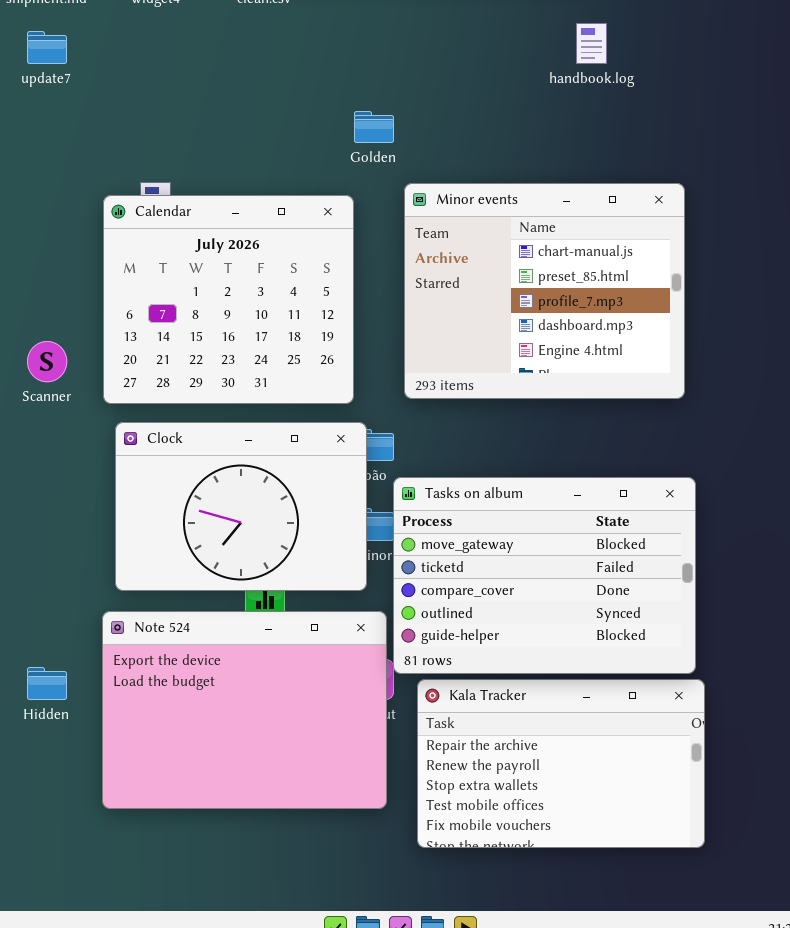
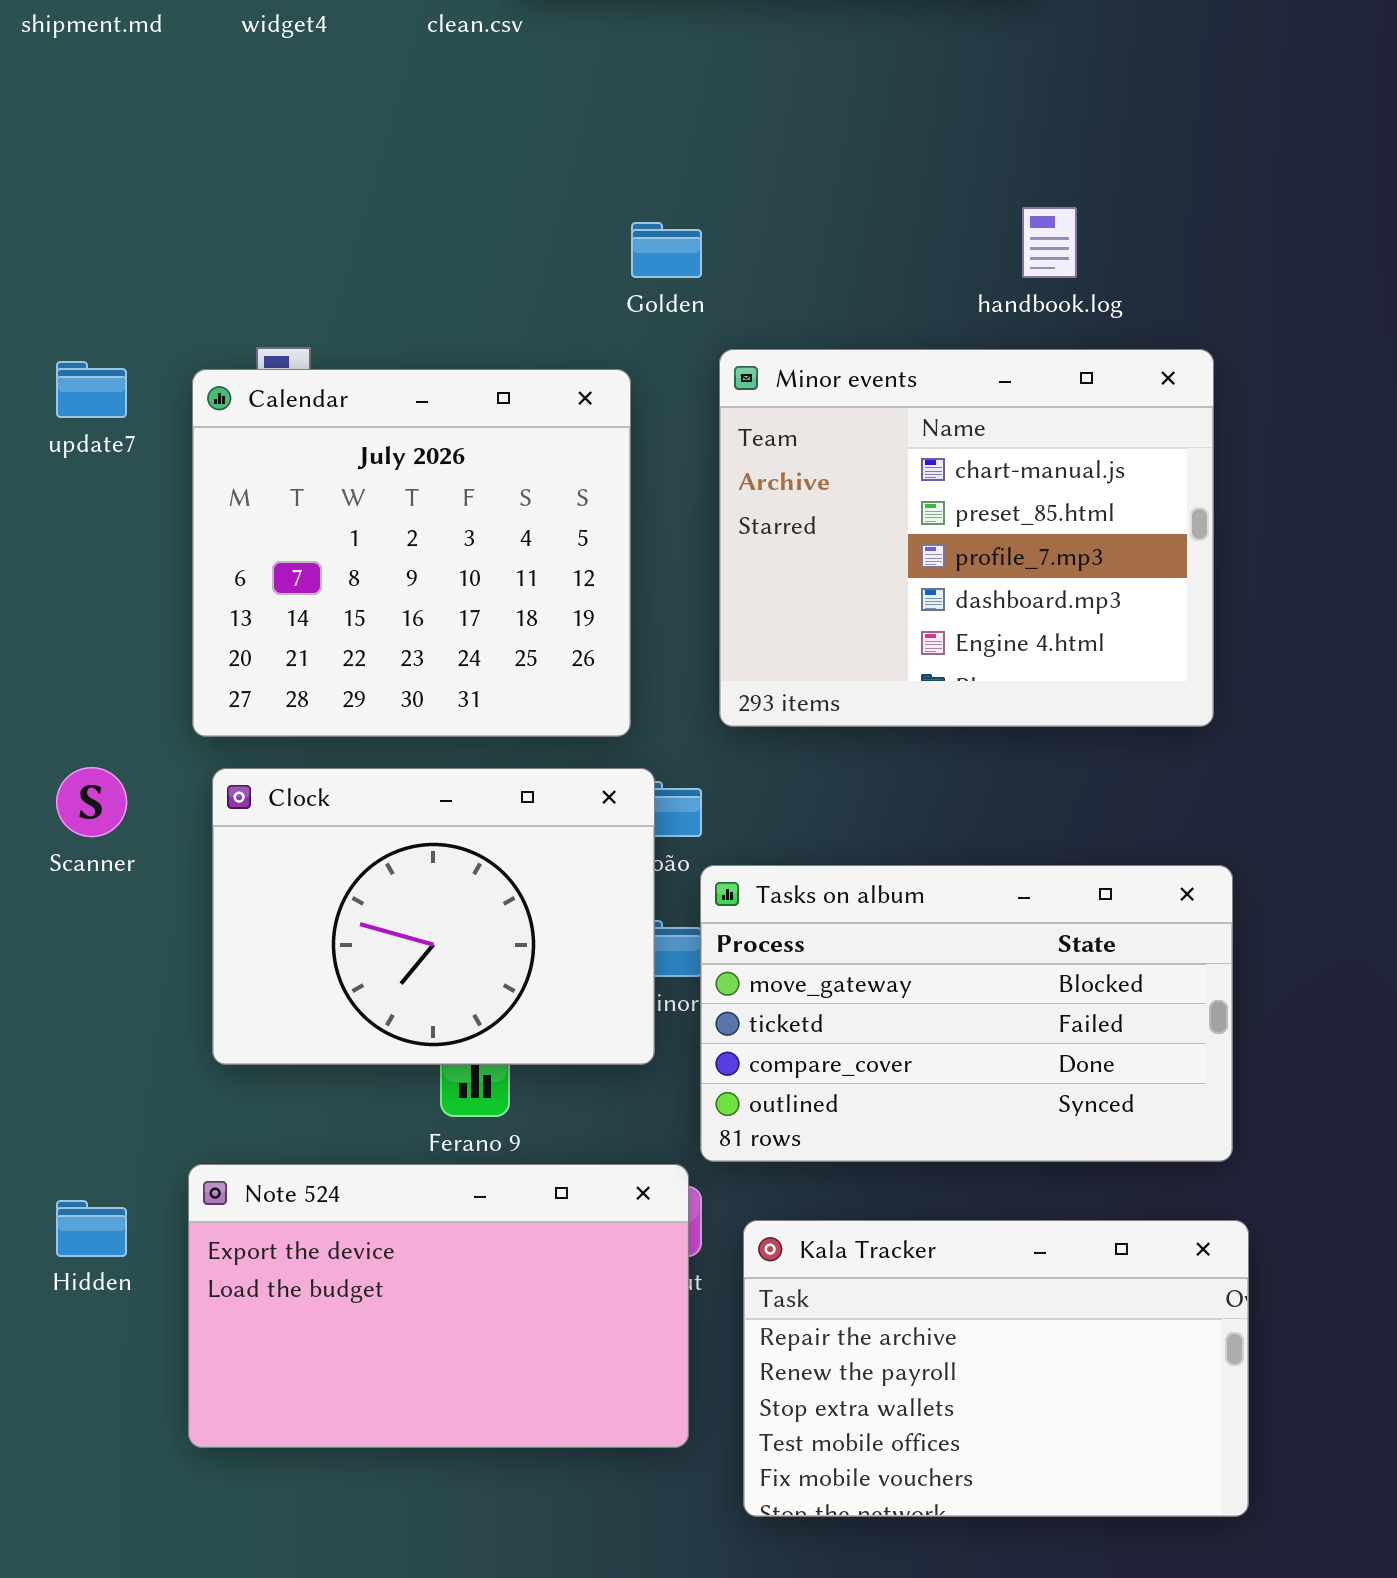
handbook.log: [576,23,607,64] -> [1022,207,1077,278], moved
update7: [27,31,67,64] -> [56,361,127,418], moved
Scanner: [27,341,67,382] -> [56,767,127,837], moved
Tasks on album: [393,477,696,674] -> [700,865,1233,1162], resized
Note 524: [102,611,387,809] -> [188,1164,689,1448], resized

